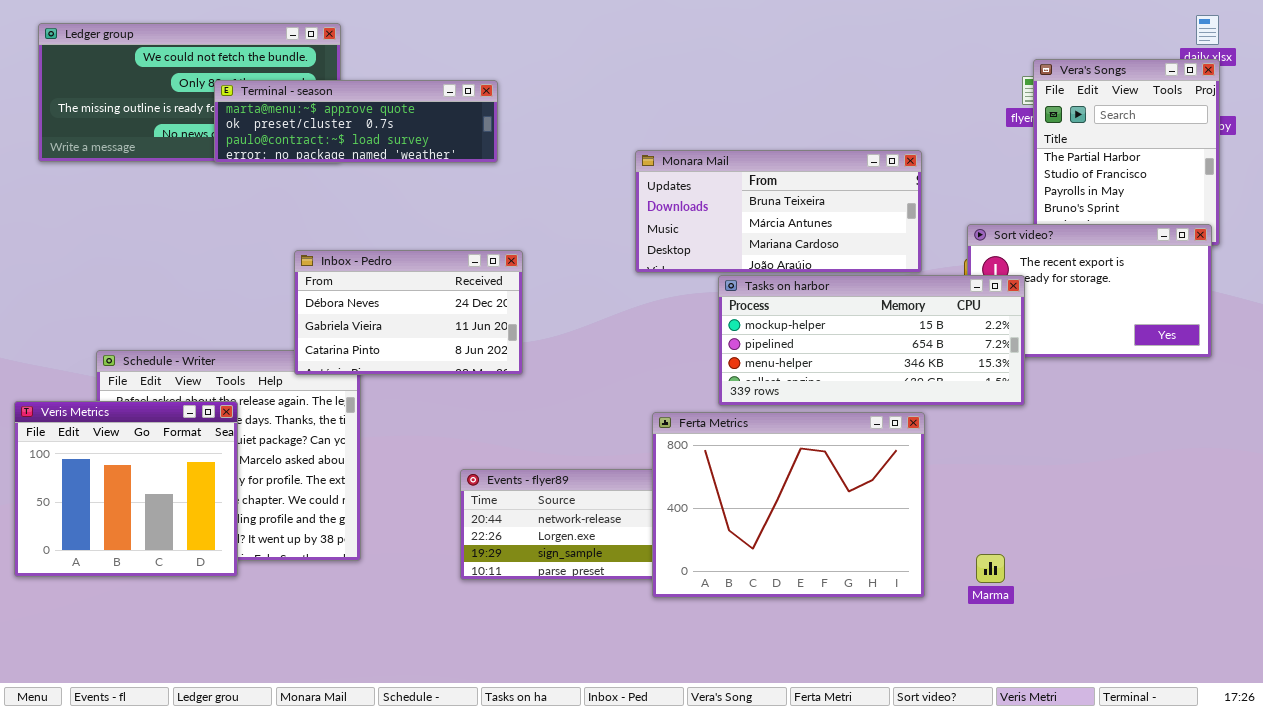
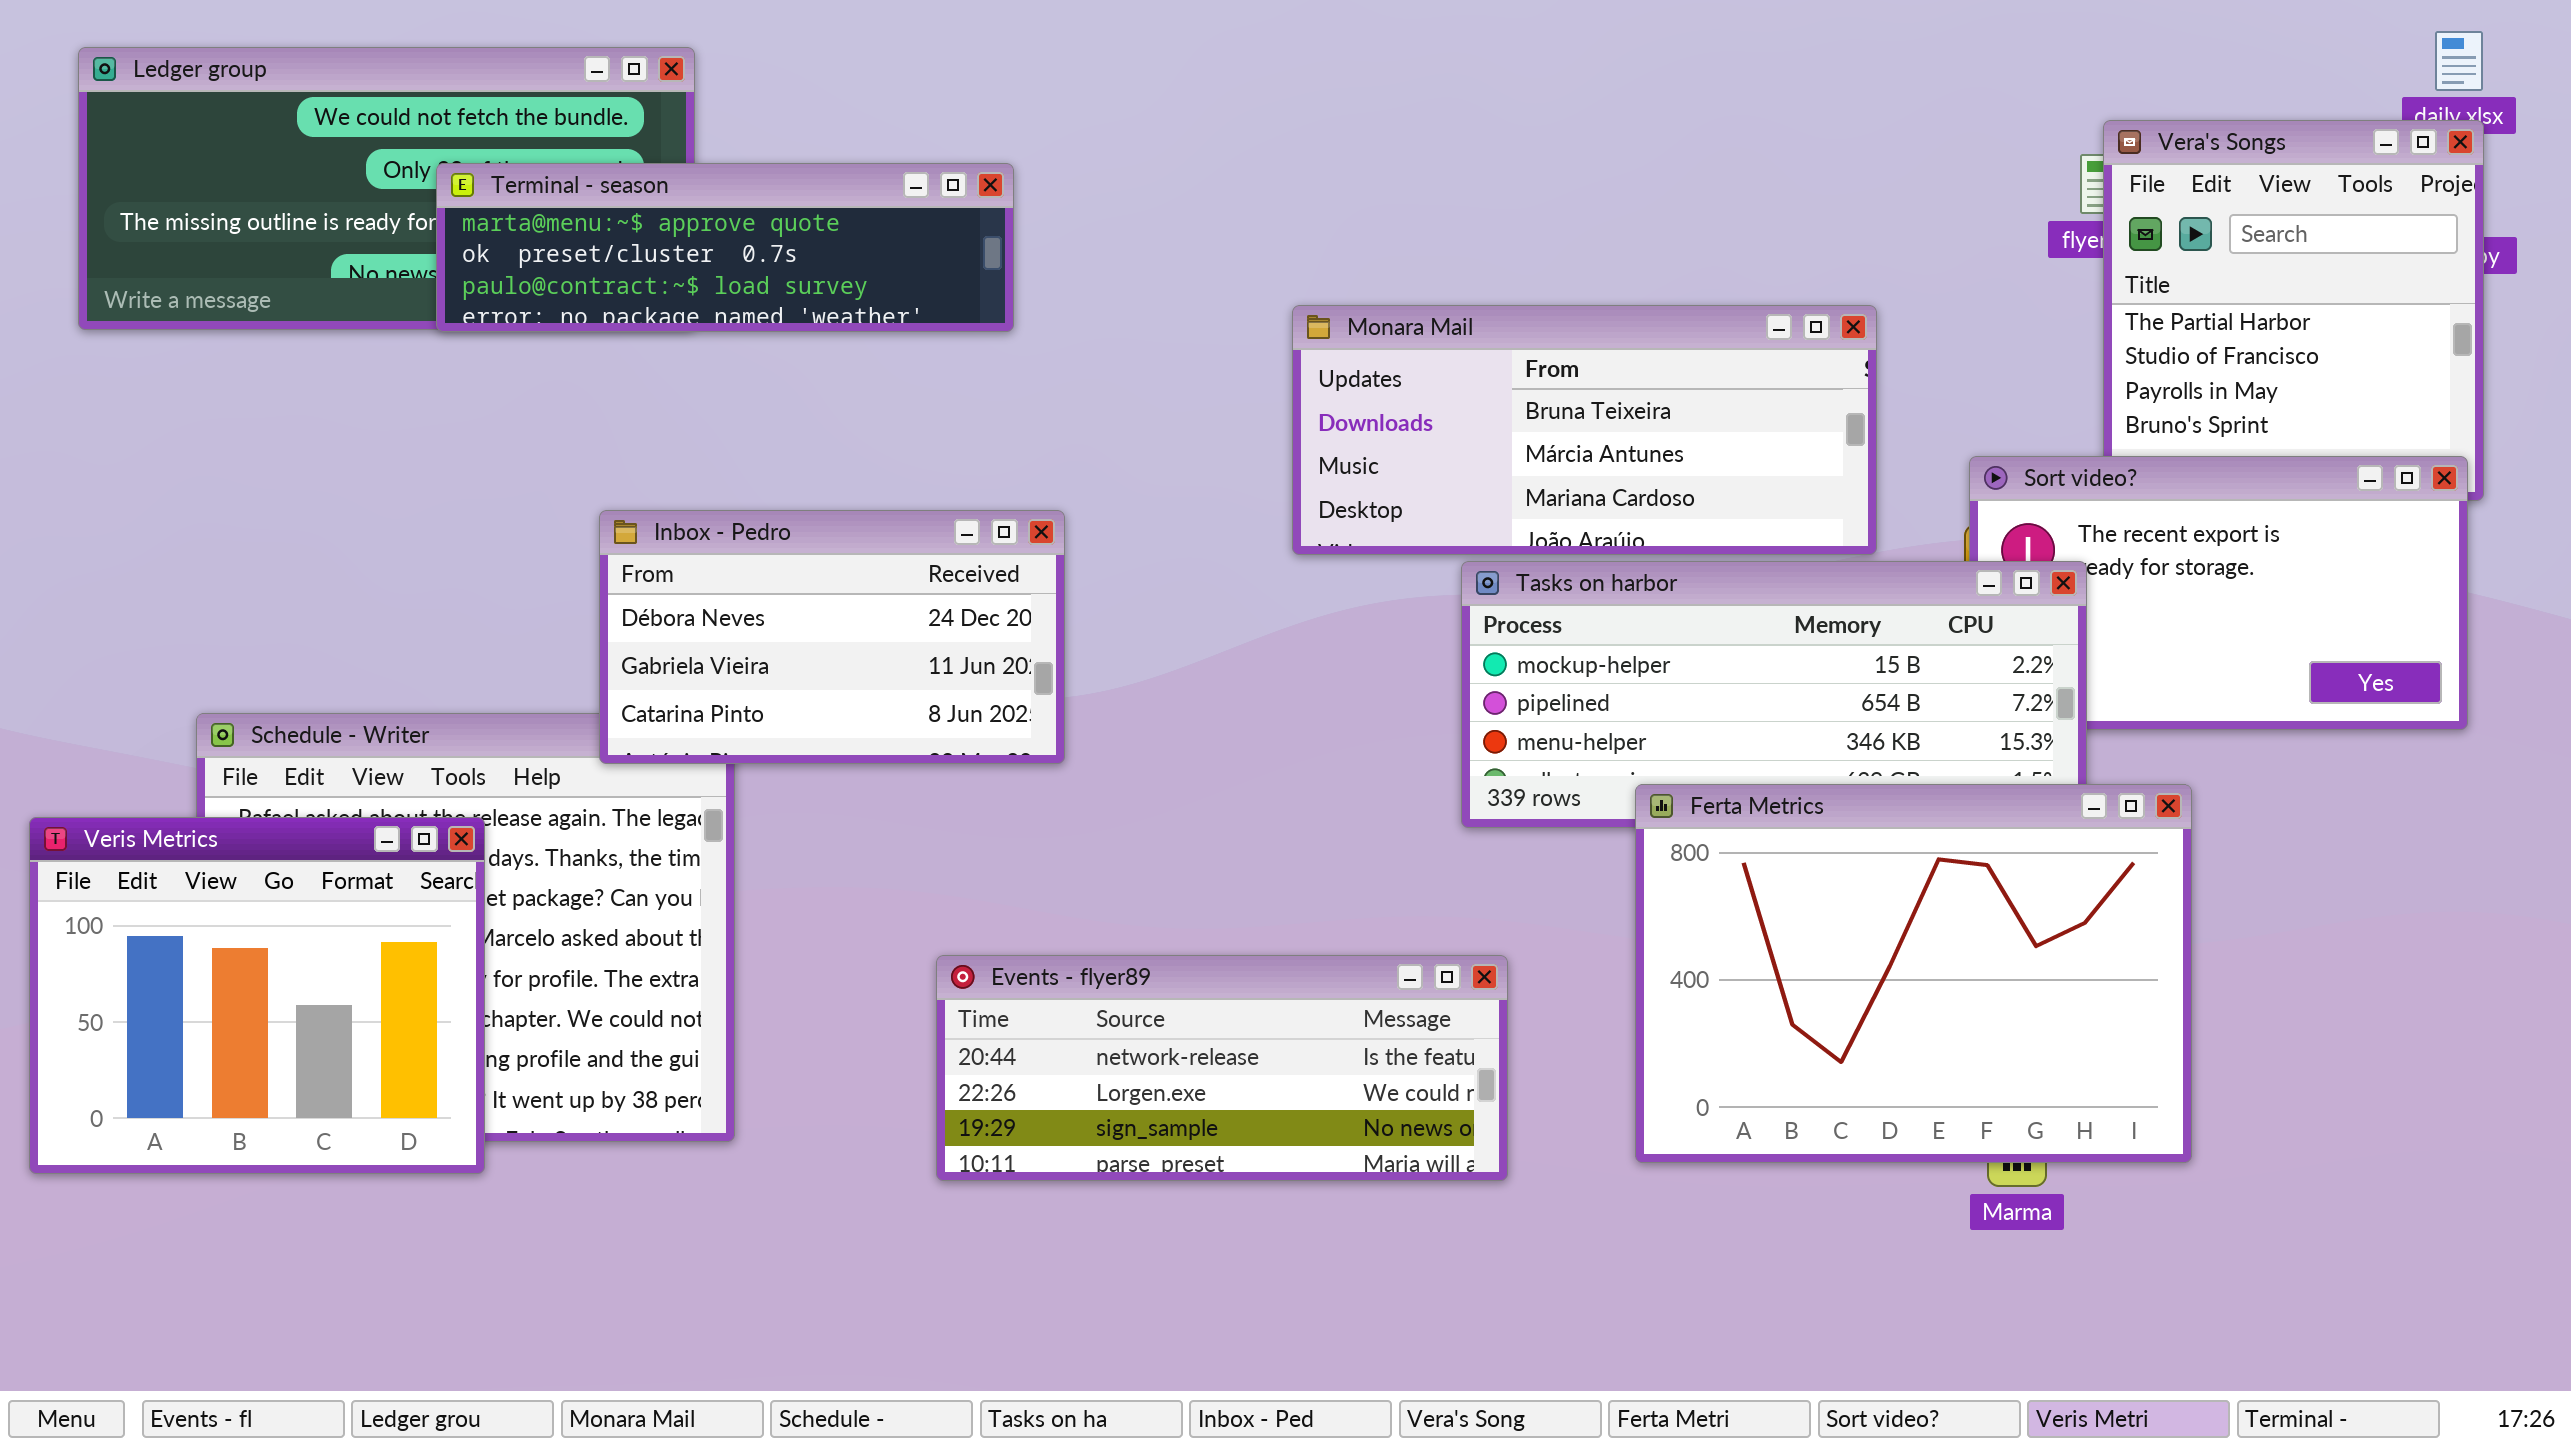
Ferta Metrics: [652,412,925,598] -> [1635,784,2192,1163], moved

